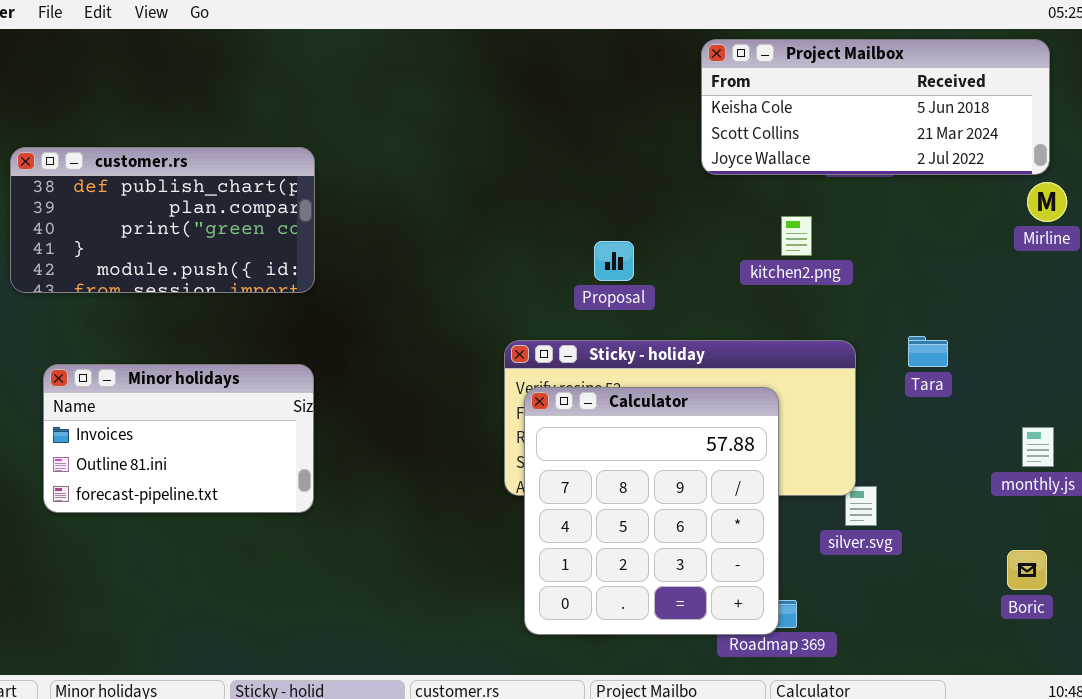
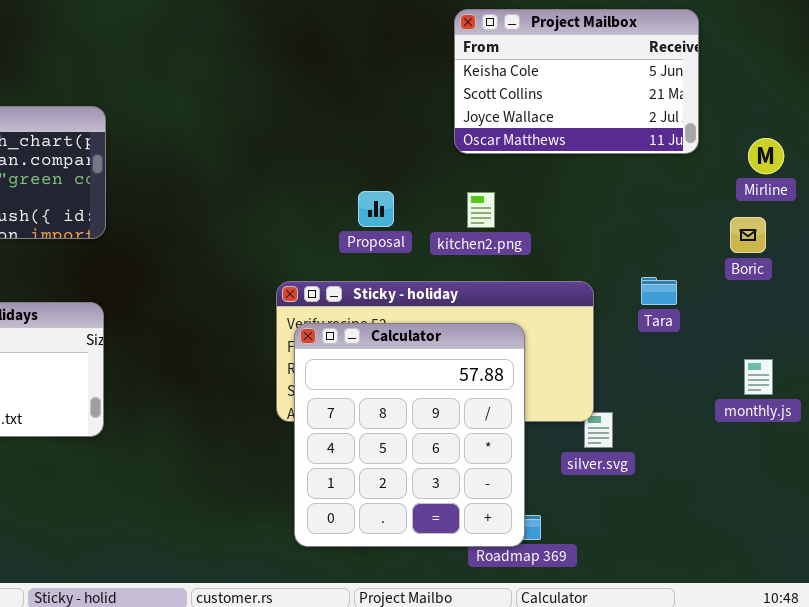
Project Mailbox: [701,39,1050,175] -> [454,9,699,154], resized
kitchen2.png: [781,216,812,256] -> [467,192,495,228], moved
Boric: [1007,550,1047,590] -> [730,217,766,253], moved

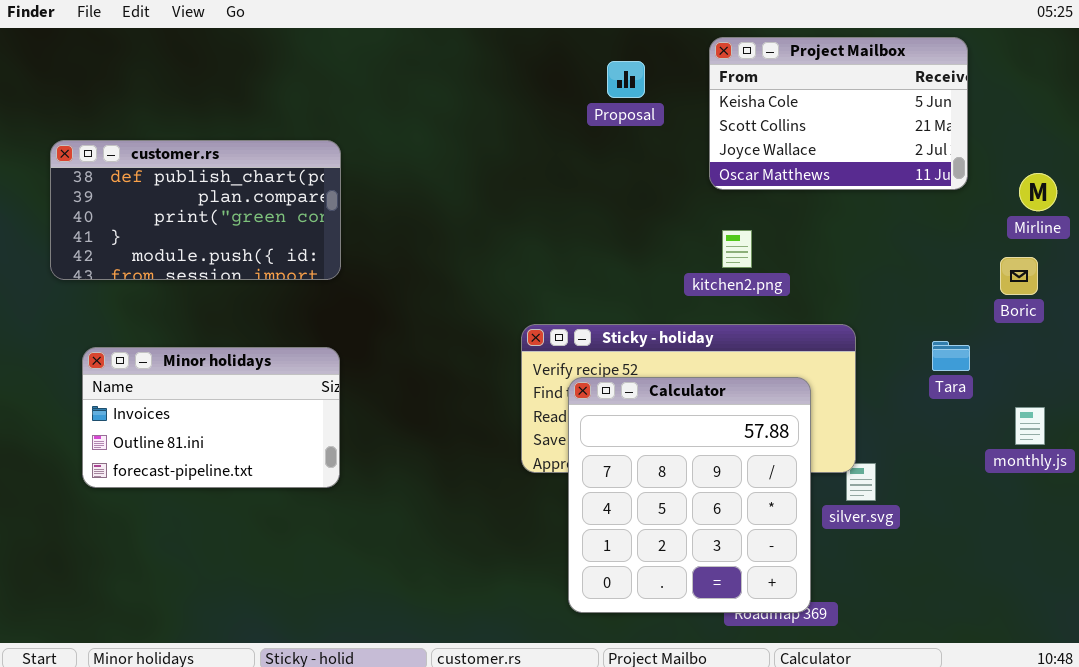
Proposal: [358,191,394,227] -> [607,61,645,98], moved
Tara: [641,277,677,305] -> [932,341,970,371], moved
Calculator: [294,323,525,547] -> [568,377,811,613], moved

